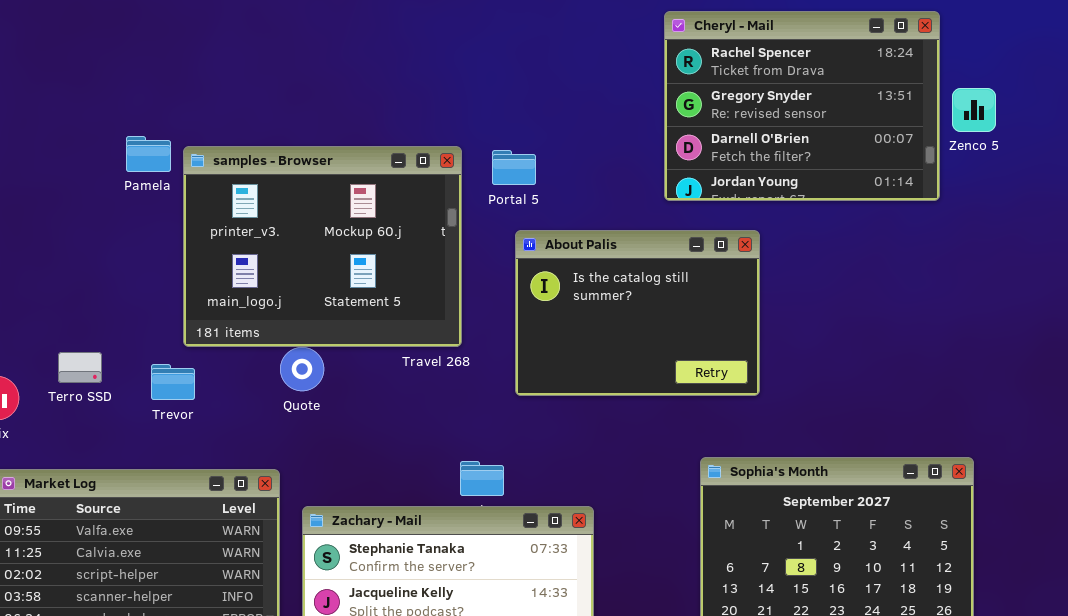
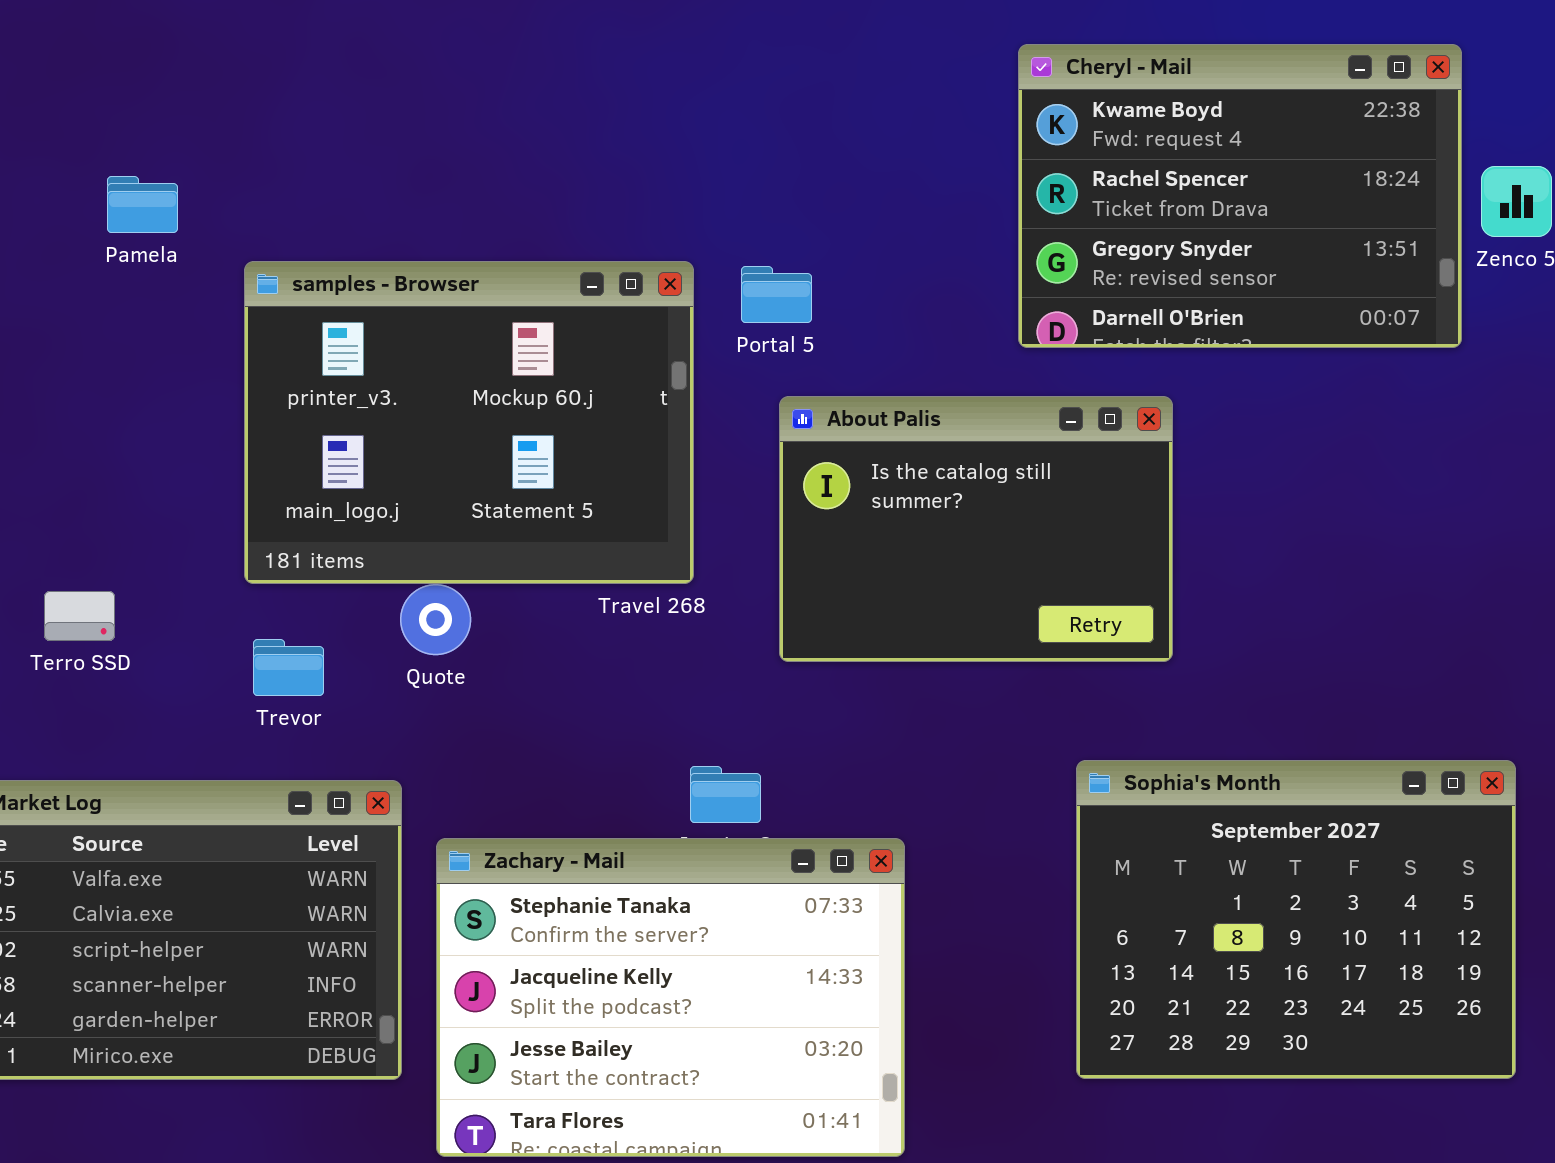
Cheryl - Mail: [664,11,940,201] -> [1018,44,1462,348], scrolled up 1 row
Pamela: [126,136,171,172] -> [107,176,178,233], moved
Trevor: [151,364,195,400] -> [253,639,324,696], moved

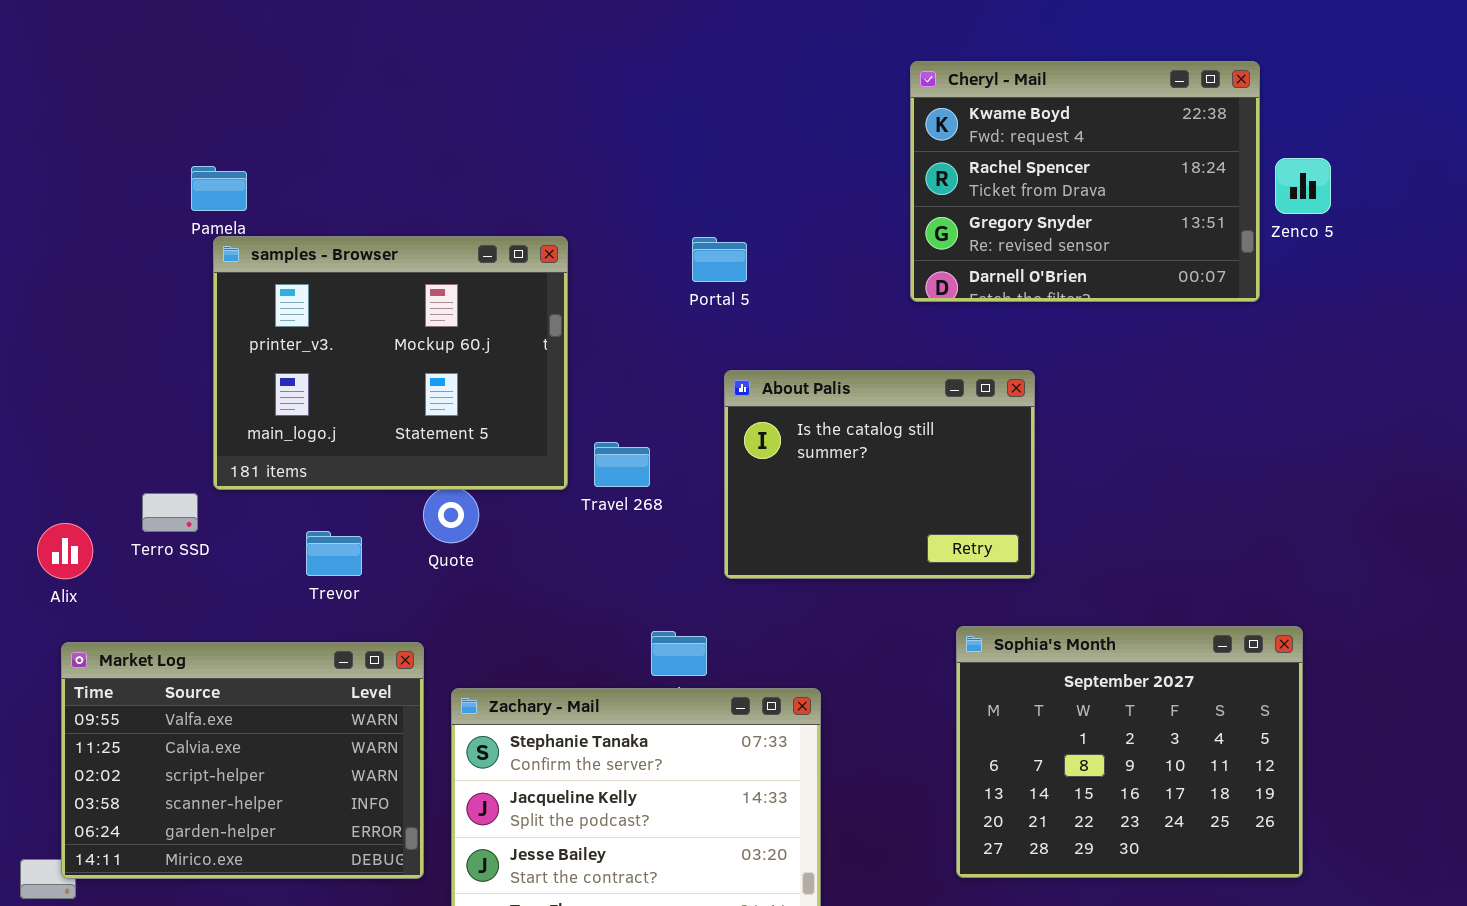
samples - Browser: [244,261,694,584] -> [213,236,568,490], moved
About Palis: [779,396,1173,662] -> [724,370,1035,579], moved

